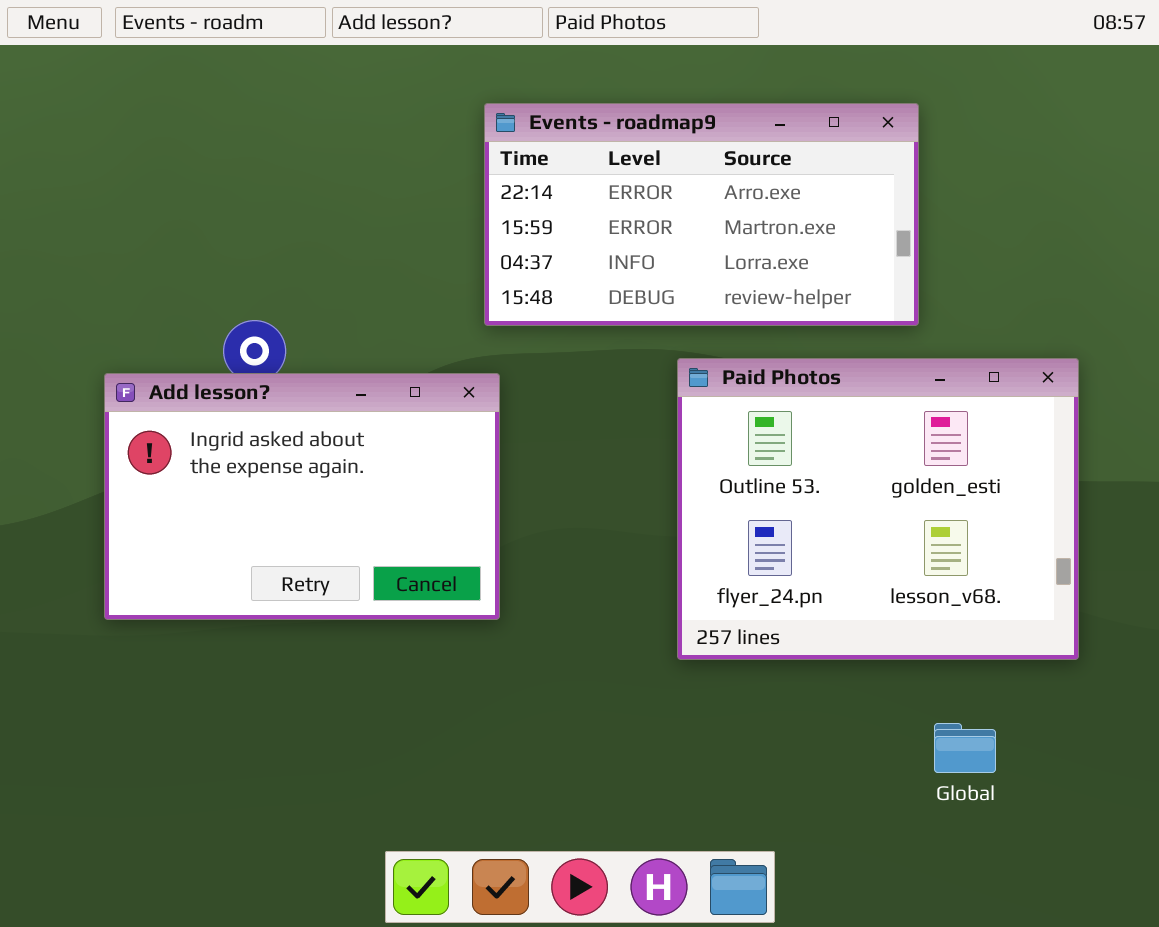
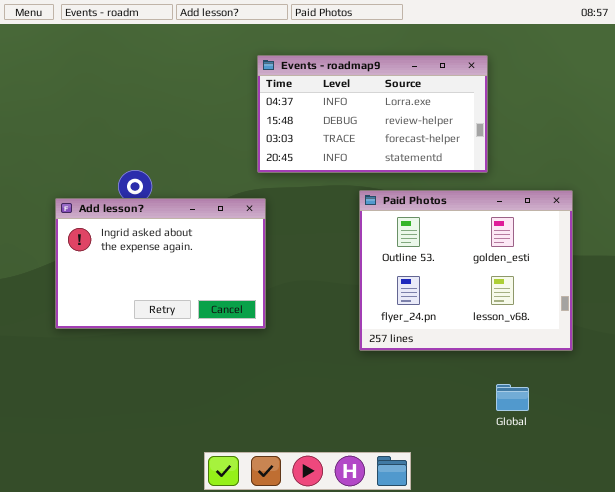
Events - roadmap9: [484,103,919,326] -> [257,55,488,173], scrolled down 2 rows

